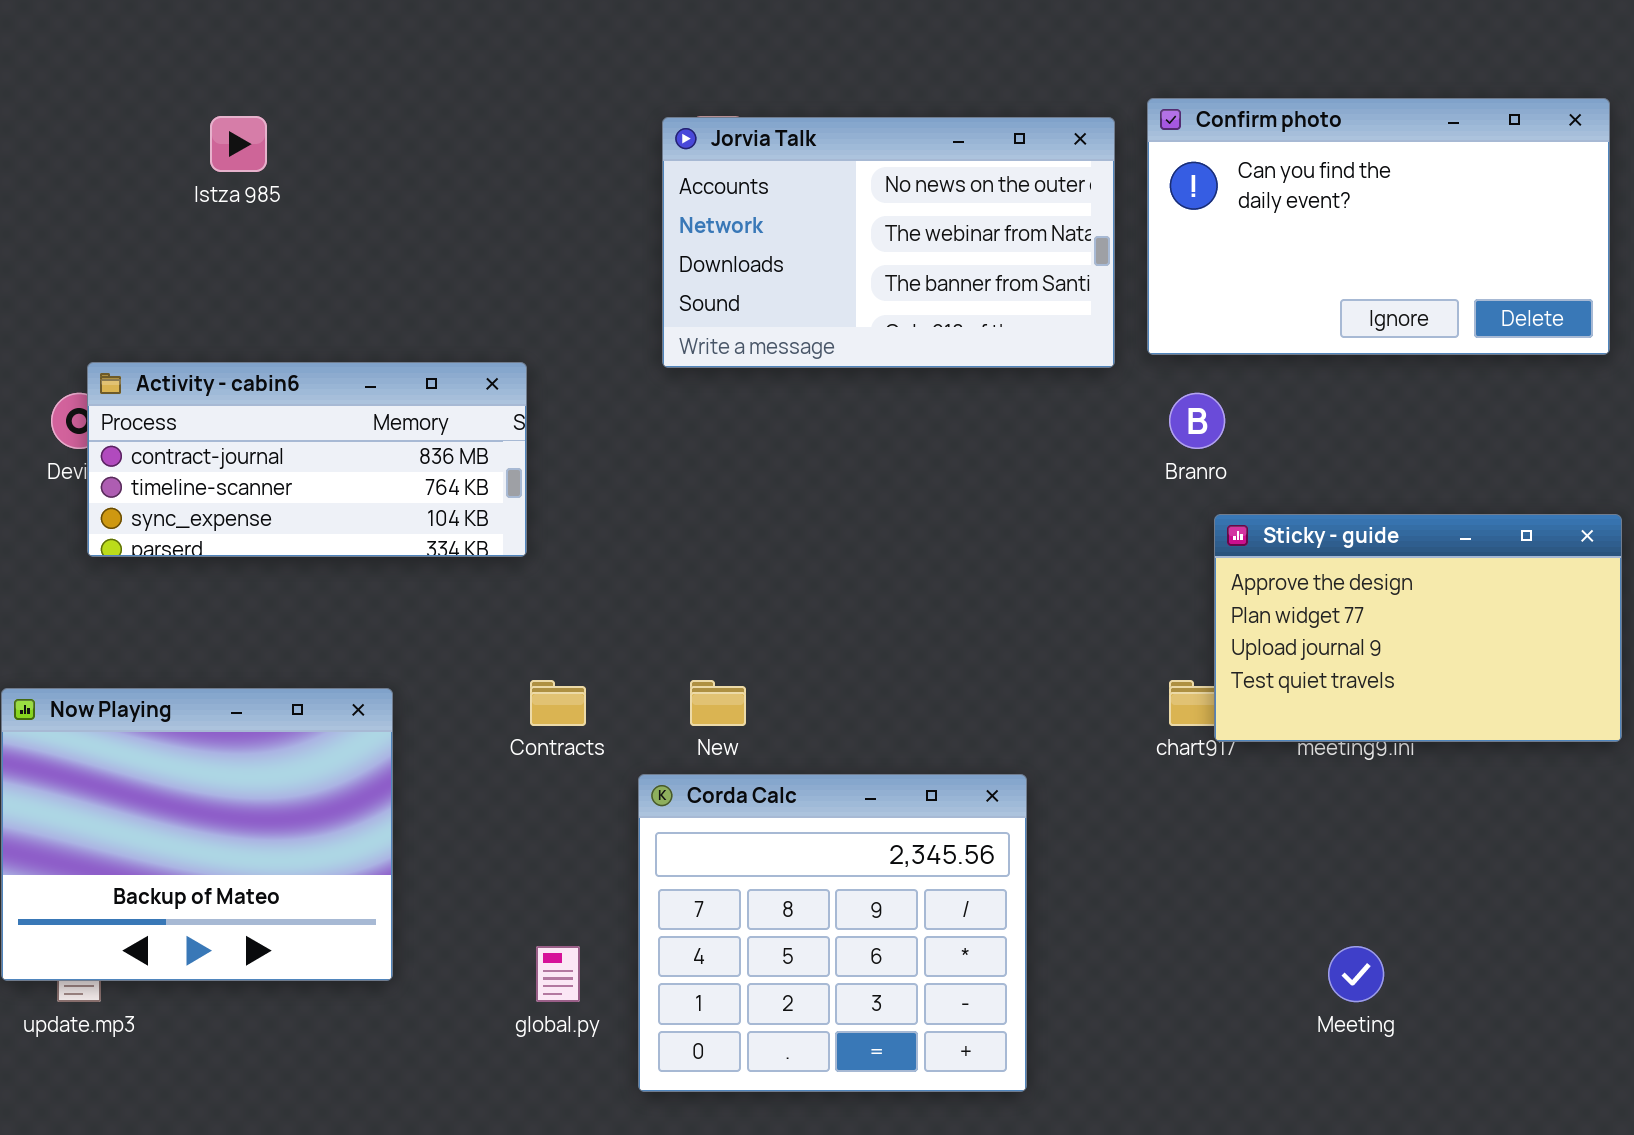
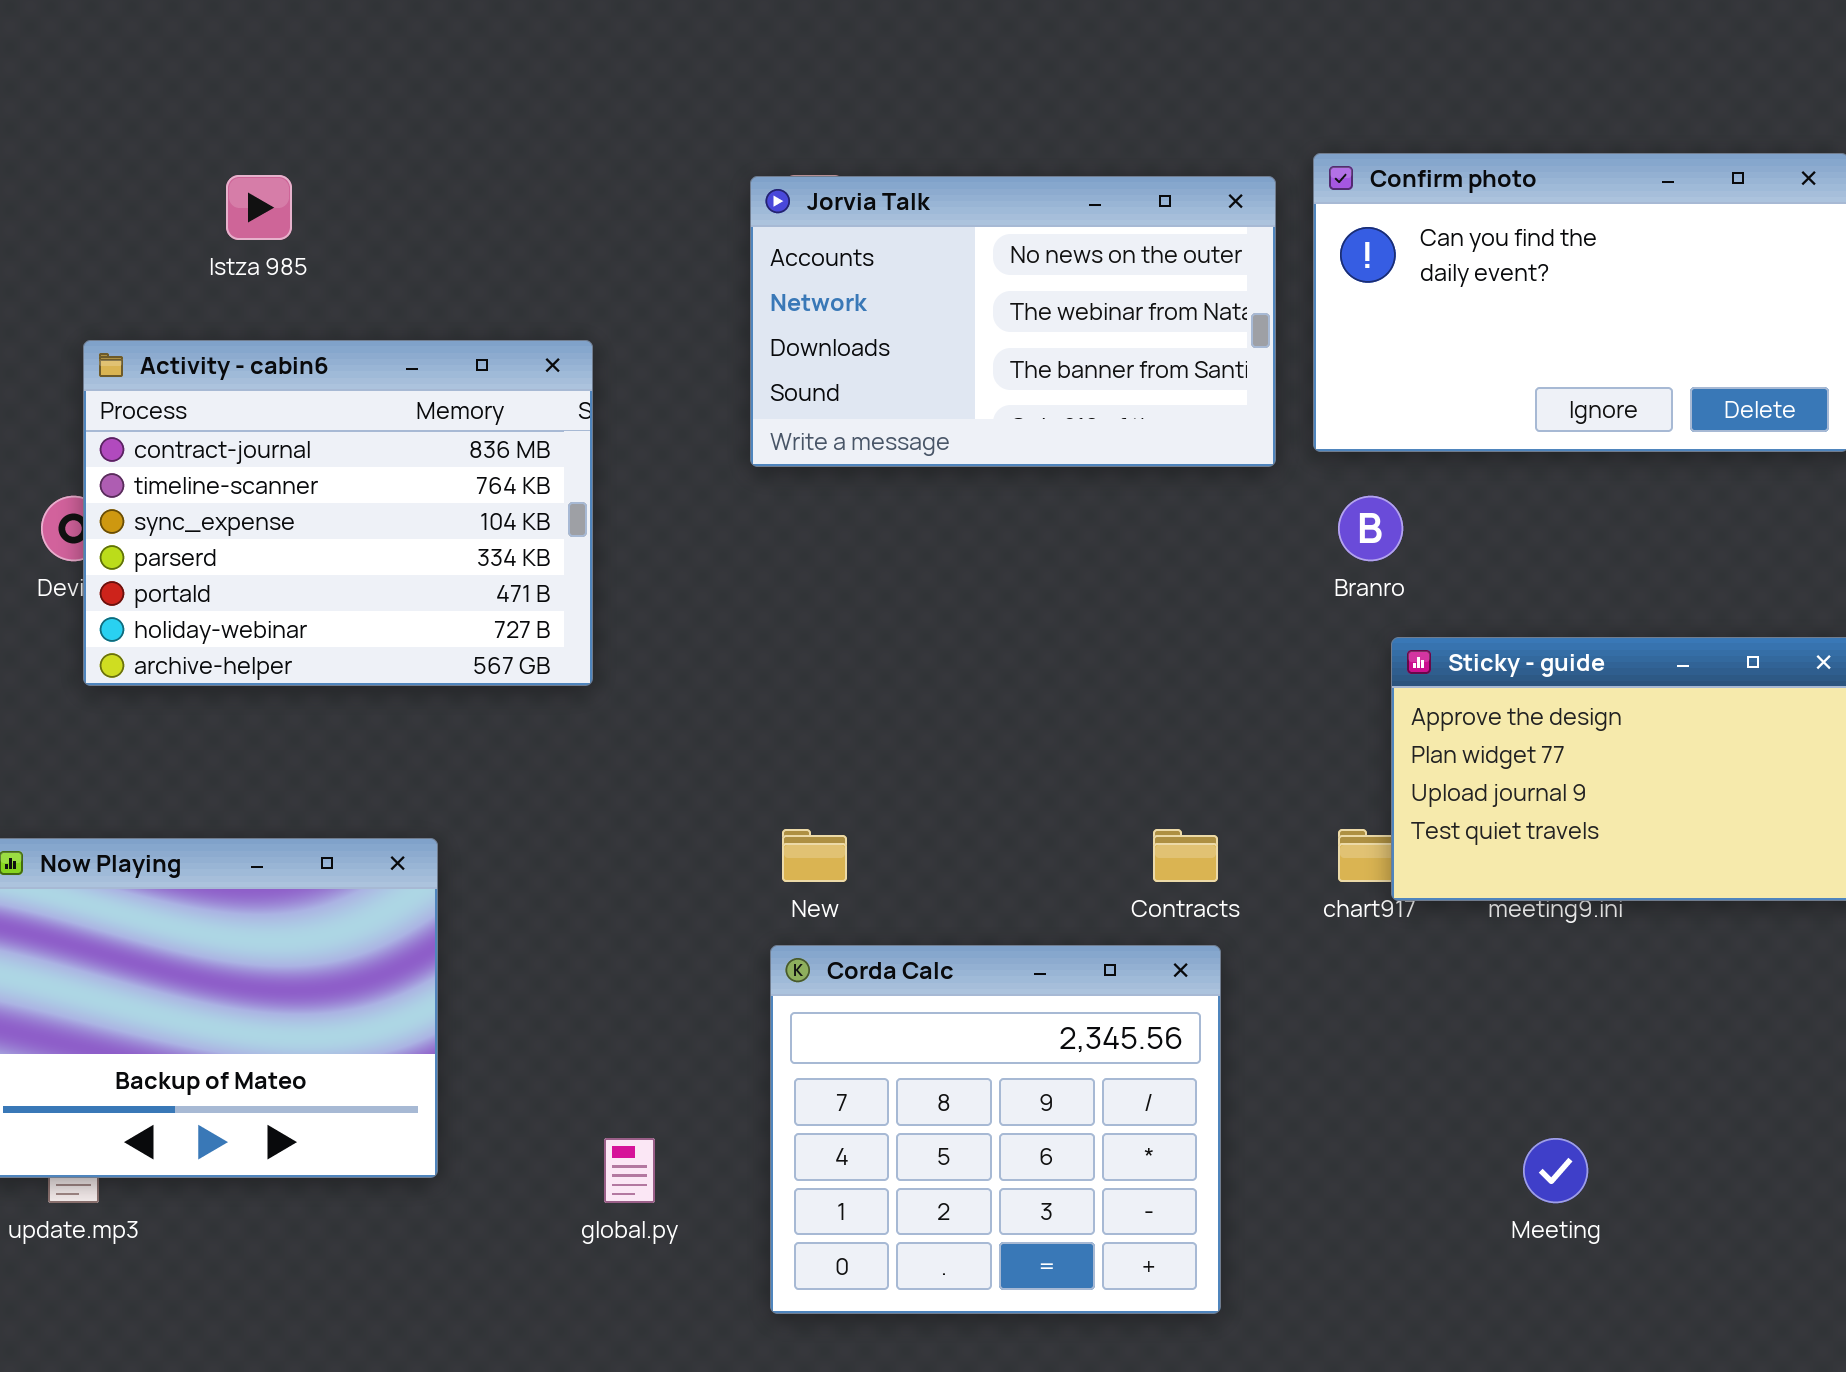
Activity - cabin6: [87,362,527,557] -> [83,340,593,686], resized
Contracts: [530,680,586,726] -> [1153,829,1218,882], moved
Corda Calc: [638,774,1027,1092] -> [770,945,1221,1314], moved

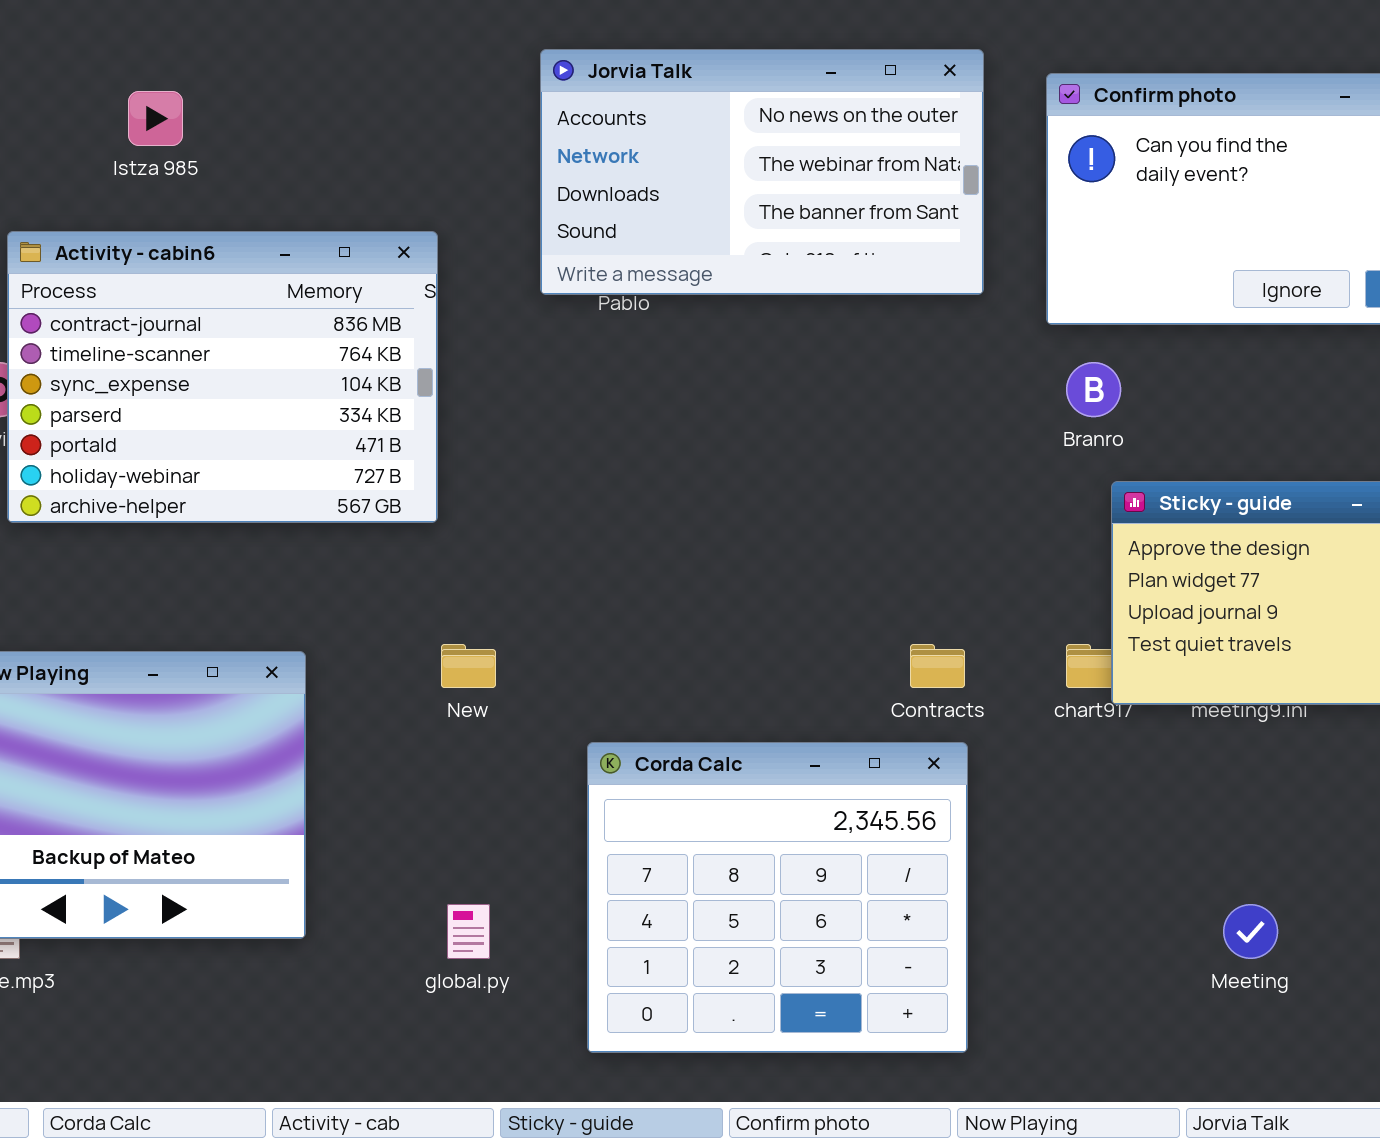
Jorvia Talk: [750,176,1276,467] -> [540,49,984,295], moved
New: [782,829,847,882] -> [441,644,496,688], moved

